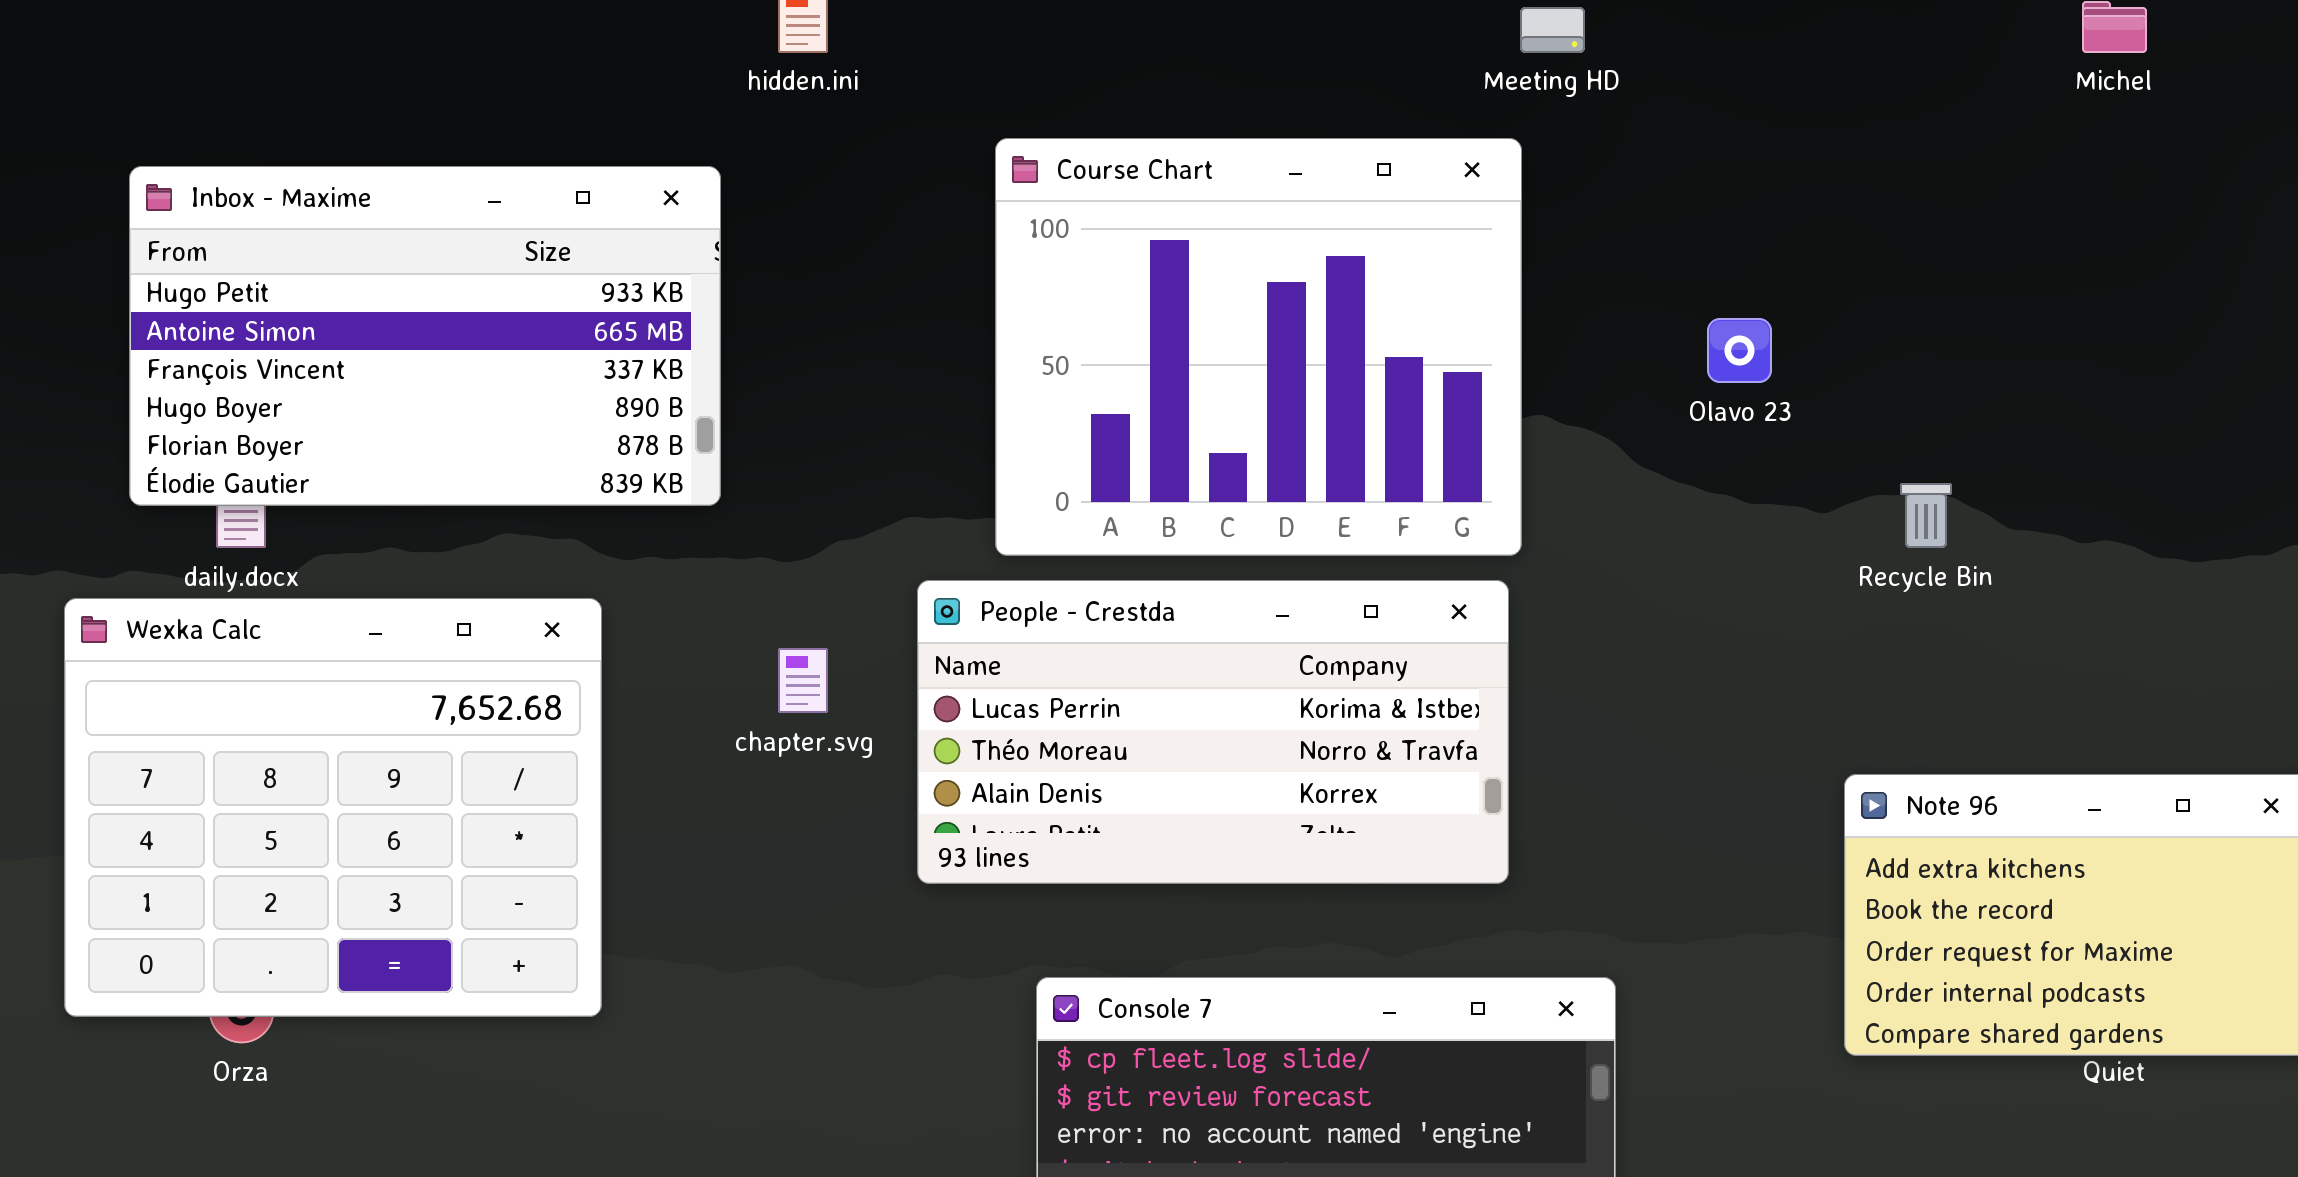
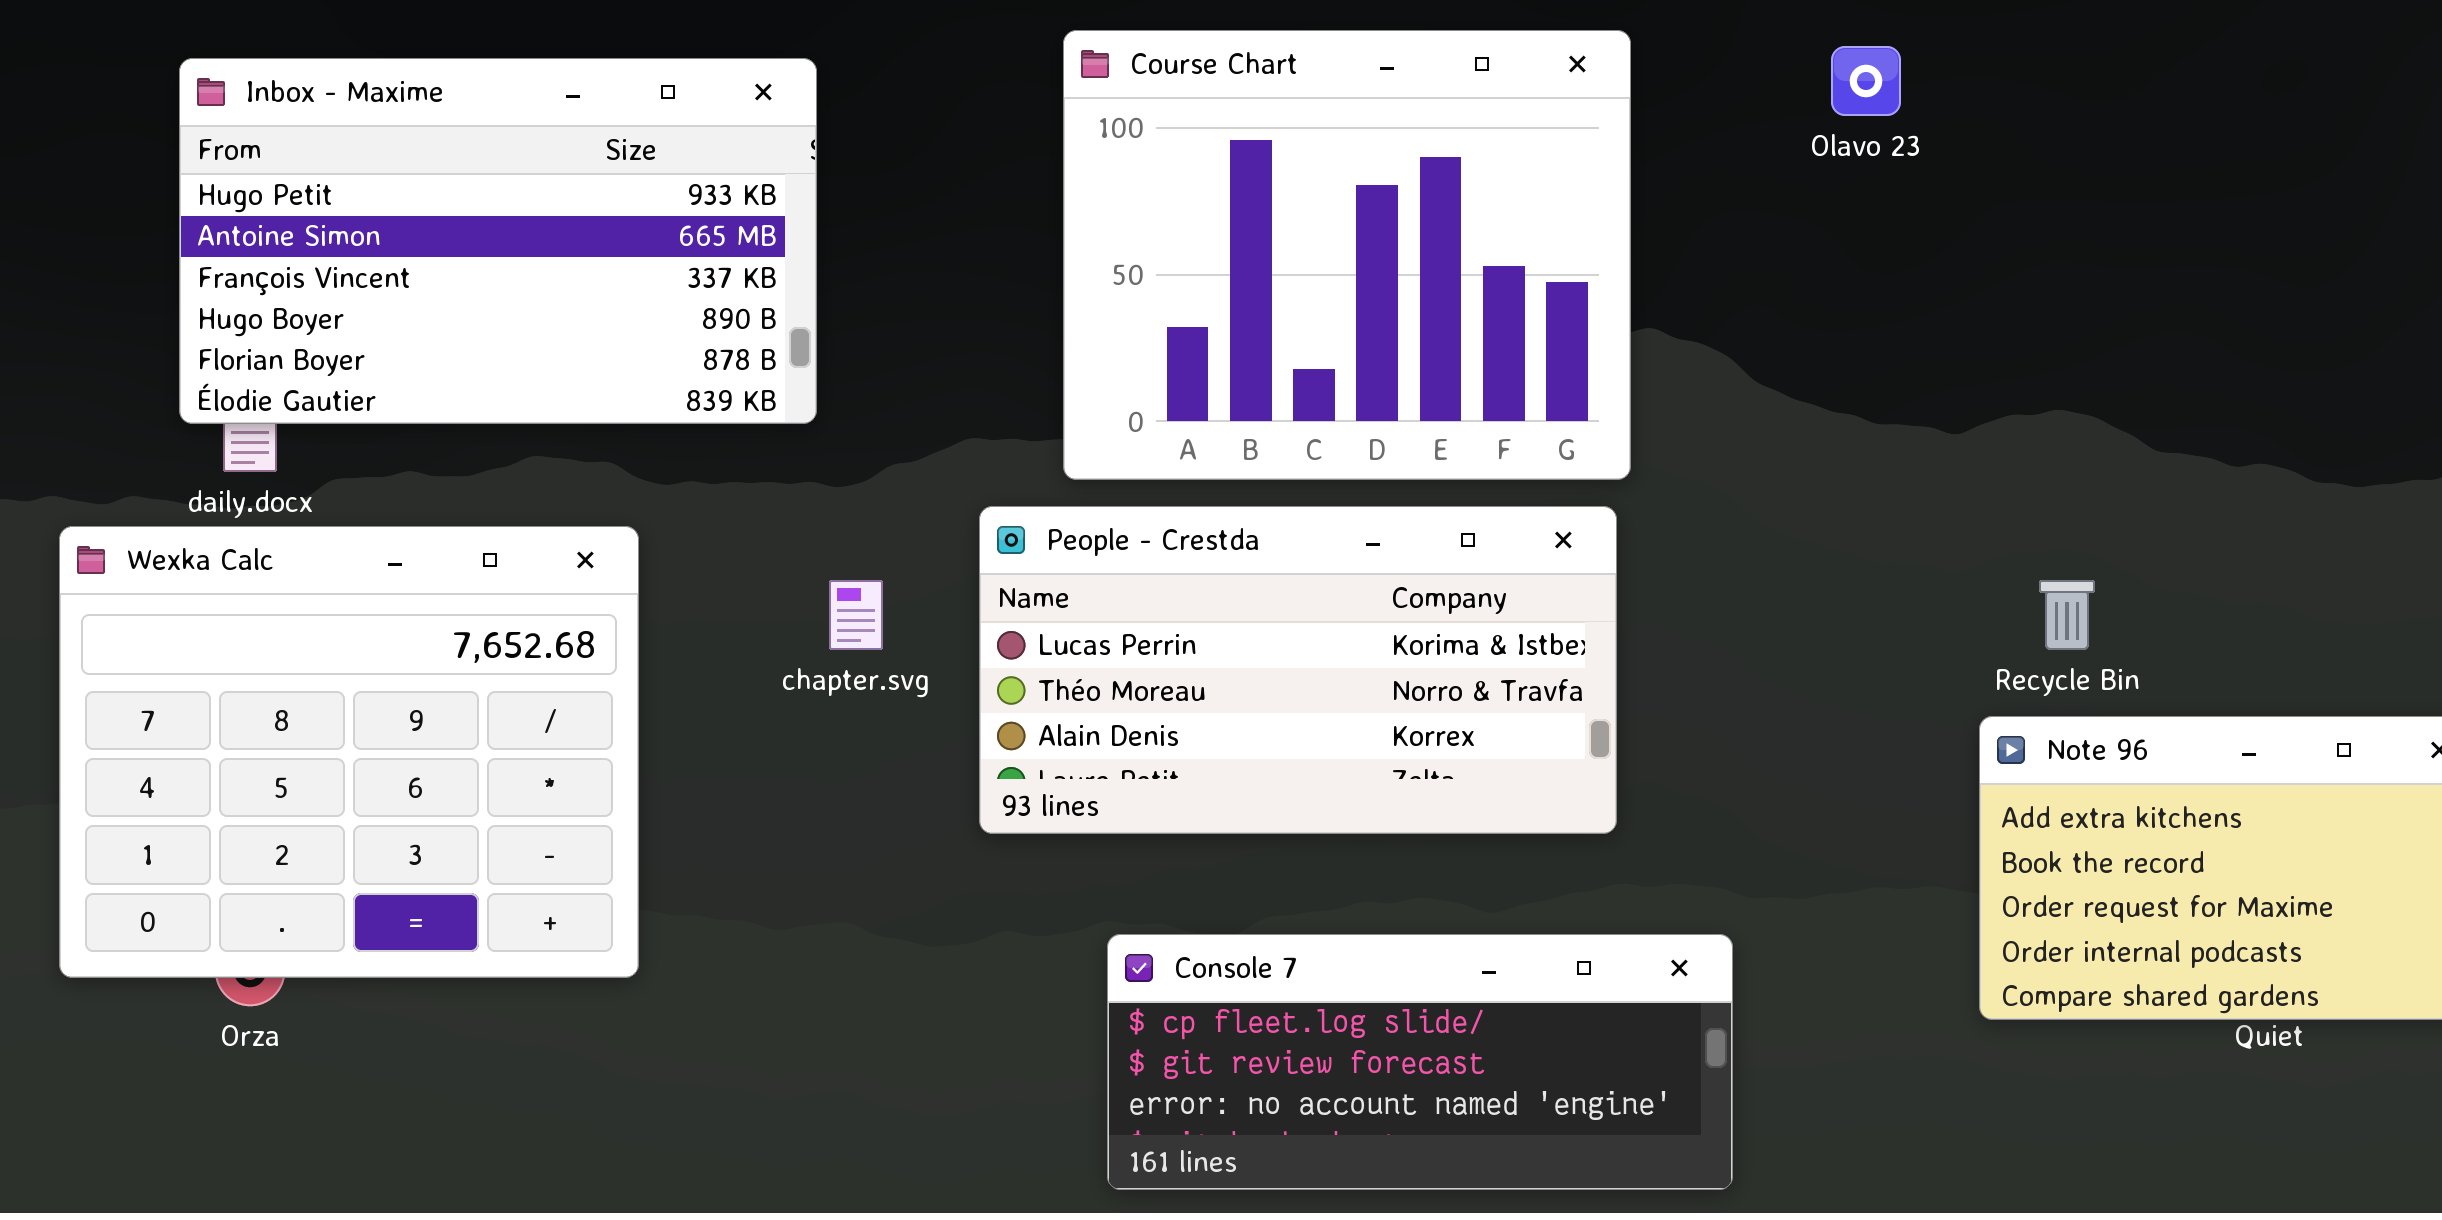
Inbox - Maxime: [129,166,721,506] -> [179,58,817,424], moved
Olavo 23: [1707,318,1772,383] -> [1831,46,1901,116], moved
Recycle Bin: [1900,483,1952,548] -> [2039,580,2095,650], moved

